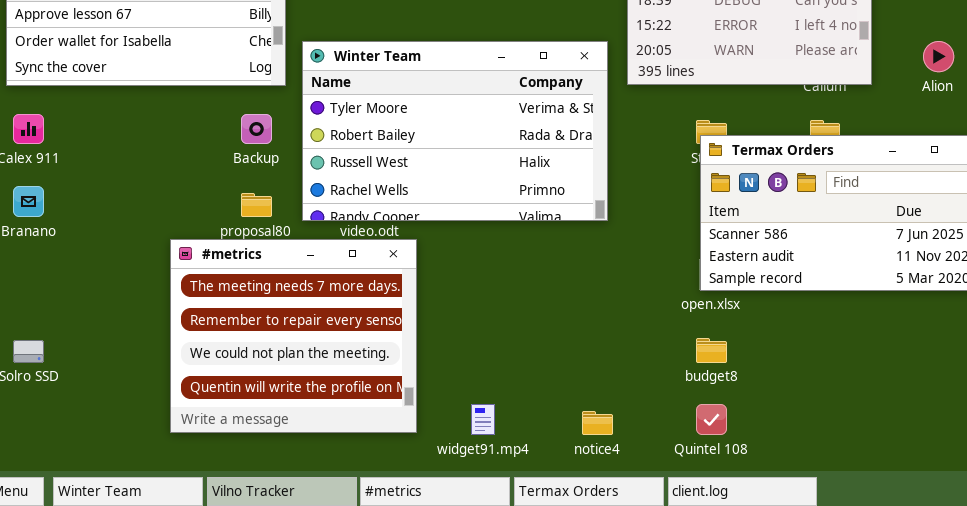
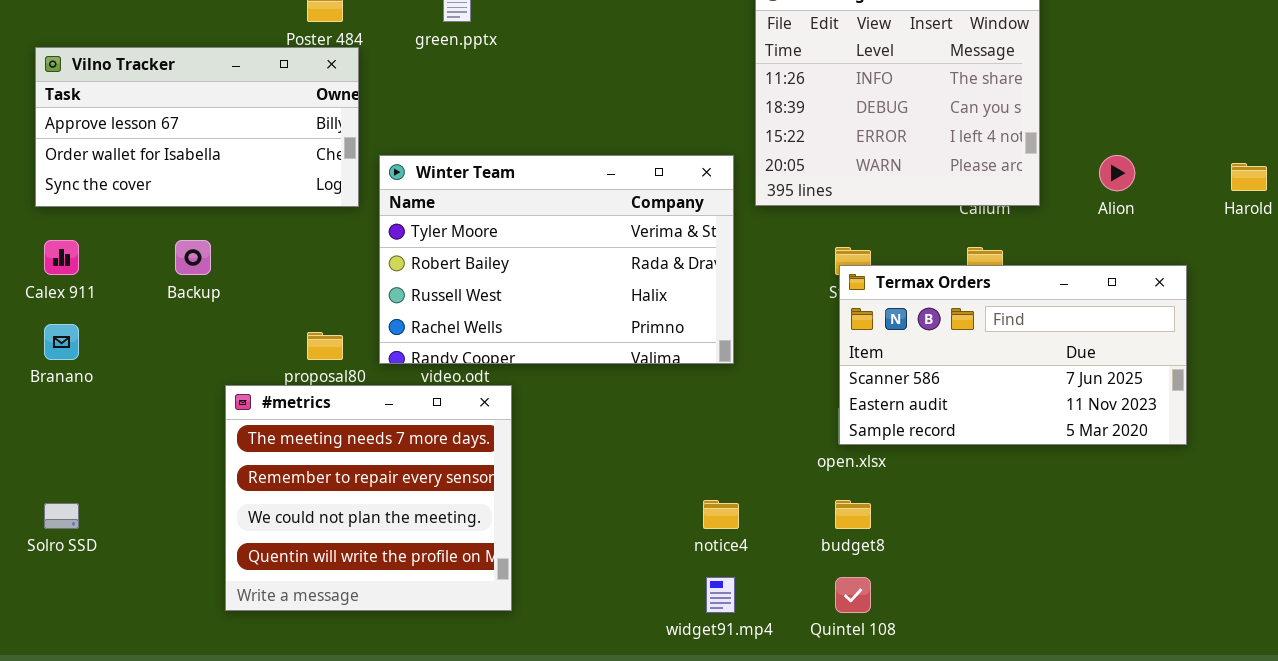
Backup: [241,114,272,144] -> [175,240,211,275], moved
widget91.mp4: [471,404,495,435] -> [706,577,735,613], moved
notice4: [582,411,613,435] -> [703,500,739,529], moved

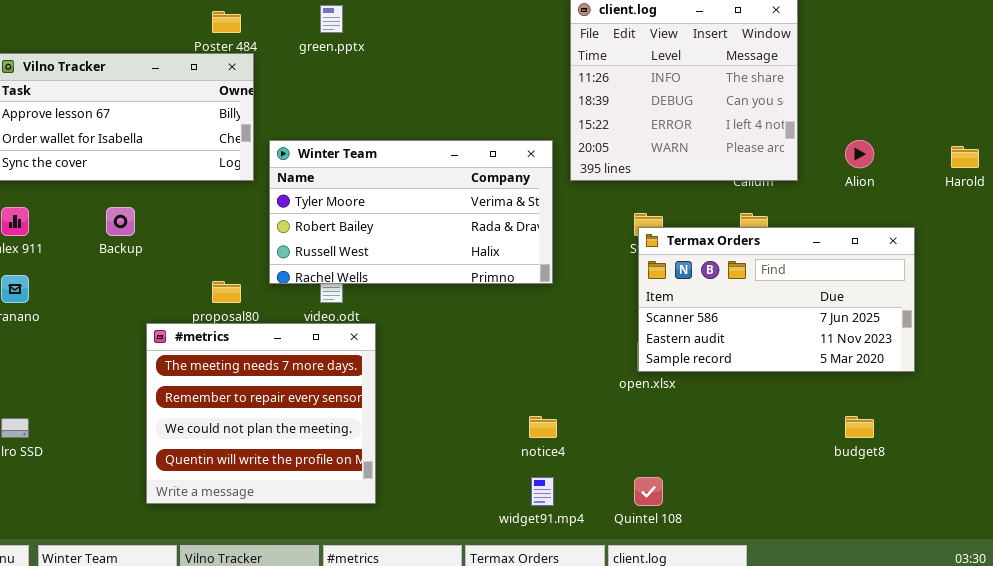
Winter Team: [379,155,734,364] -> [269,140,553,284], resized
budget8: [835,500,871,529] -> [845,416,874,438], moved

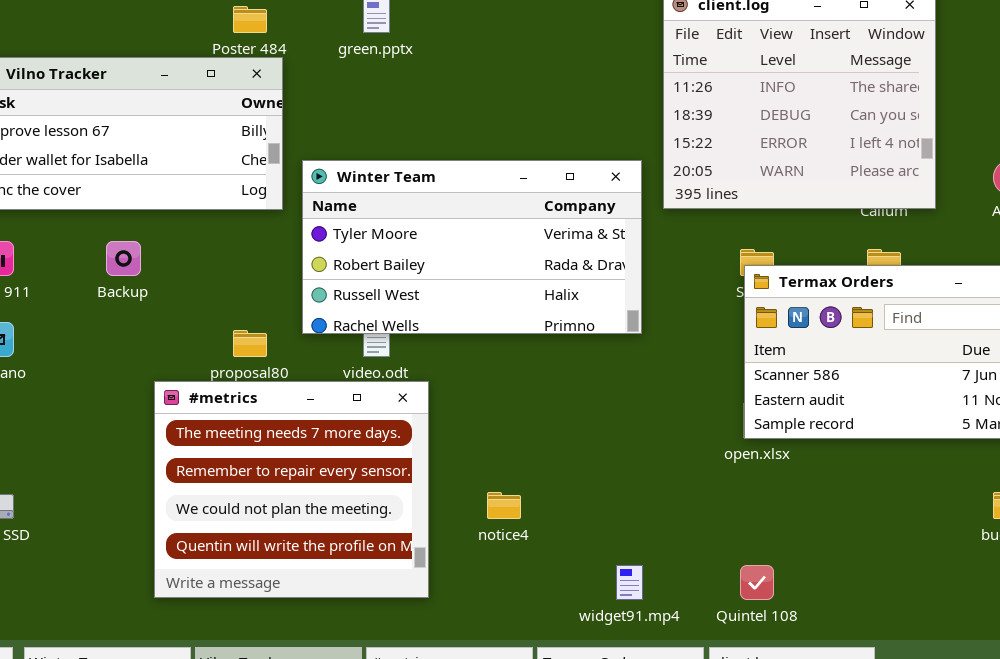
notice4: [529,416,557,438] -> [487,492,521,519], moved

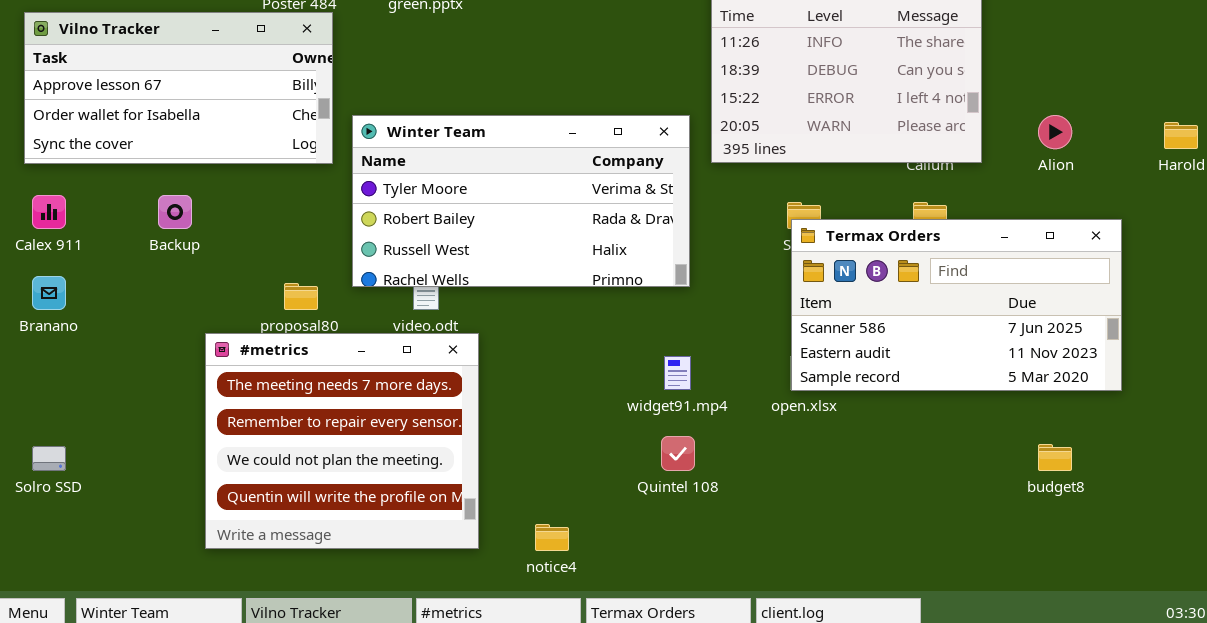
notice4: [487,492,521,519] -> [535,524,569,551], moved
widget91.mp4: [616,565,643,600] -> [664,356,691,390], moved
Quintel 108: [740,565,774,600] -> [661,436,695,471], moved

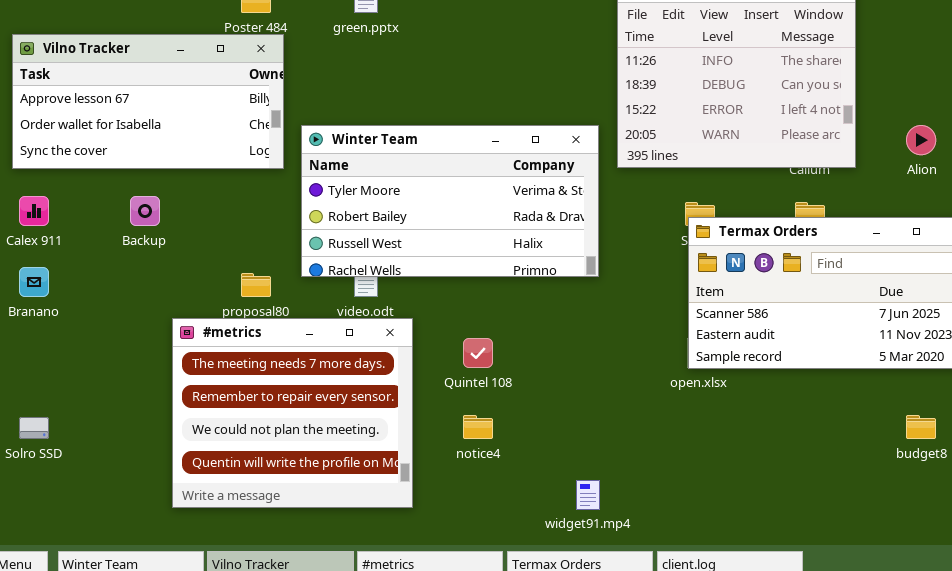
widget91.mp4: [664,356,691,390] -> [576,480,600,510], moved
Quintel 108: [661,436,695,471] -> [463,338,493,368], moved
notice4: [535,524,569,551] -> [463,415,493,439], moved

